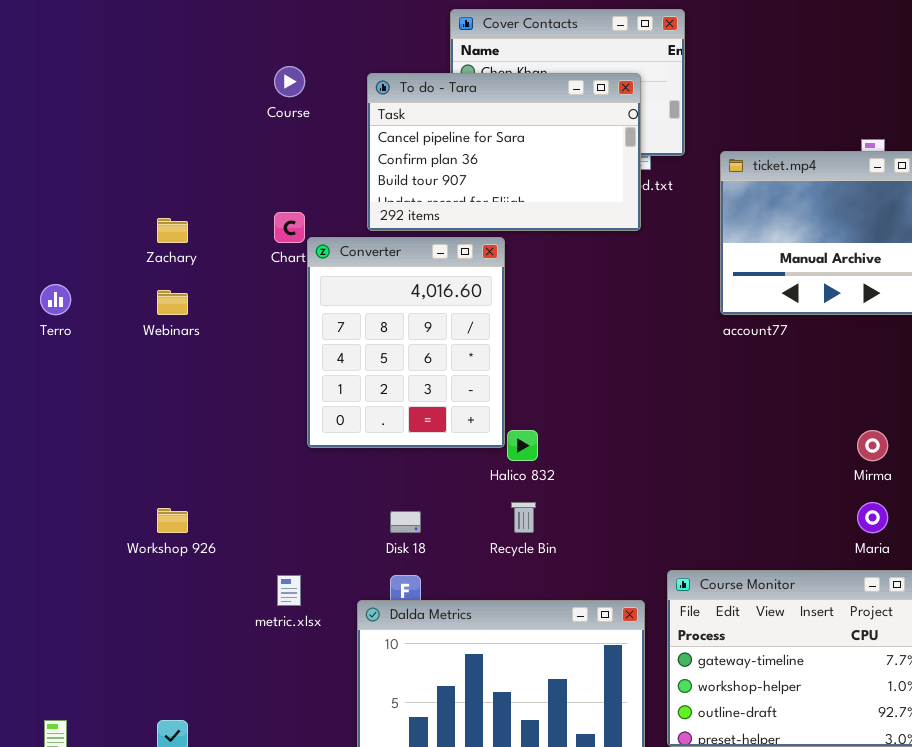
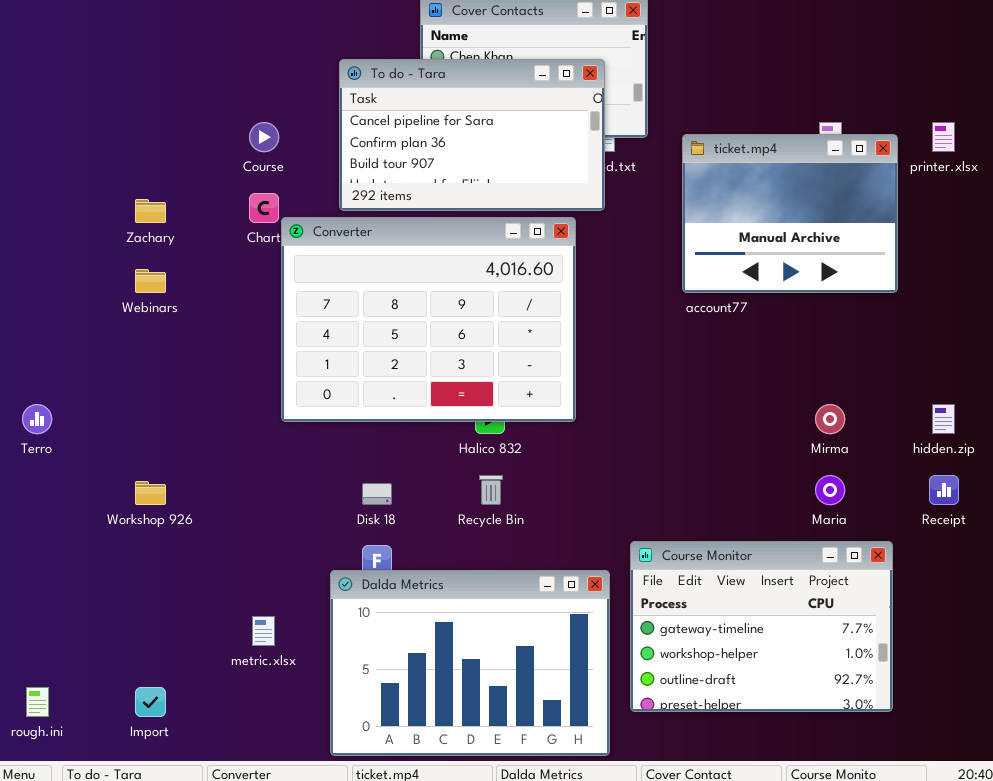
Course: [274,66,305,97] -> [249,122,279,152], moved
Converter: [307,237,505,448] -> [281,217,576,422], resized
Terro: [40,284,71,315] -> [22,404,52,434], moved
metric.xlsx: [277,575,301,606] -> [252,616,275,646], moved

